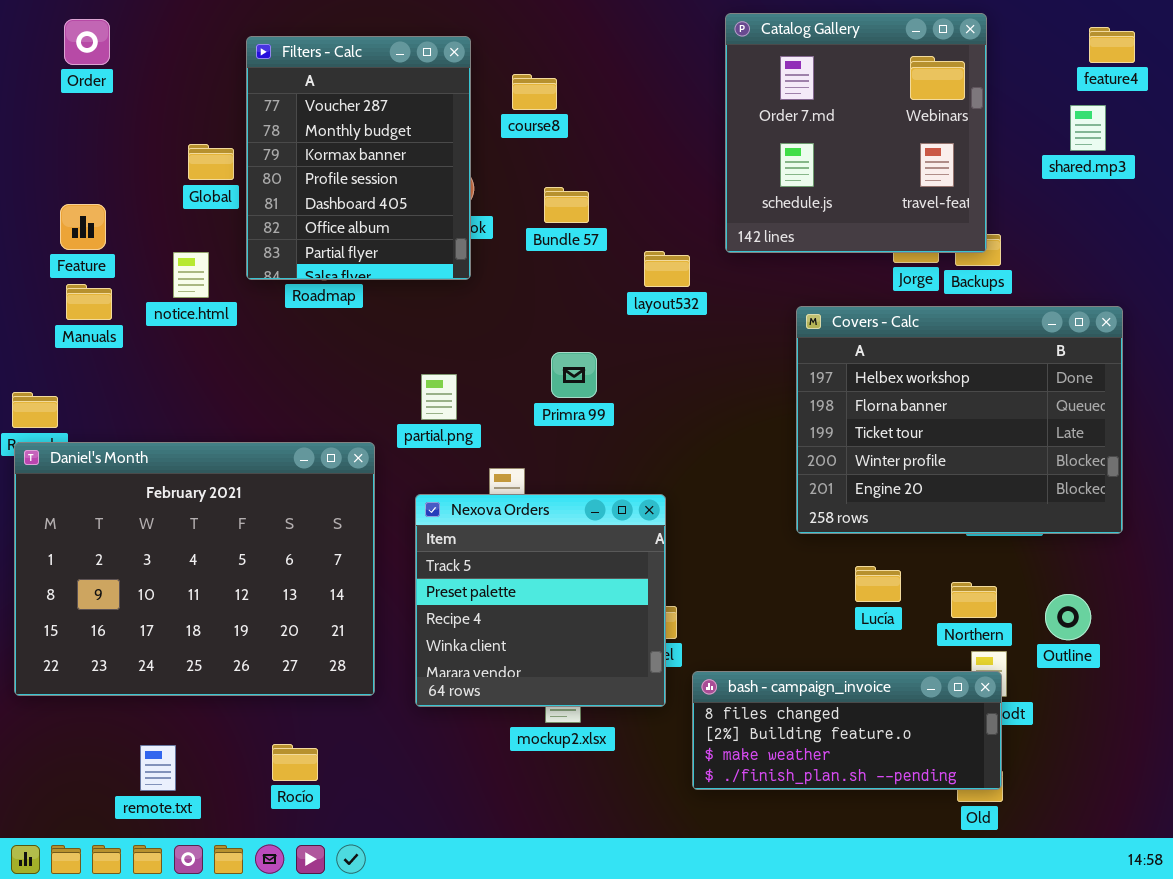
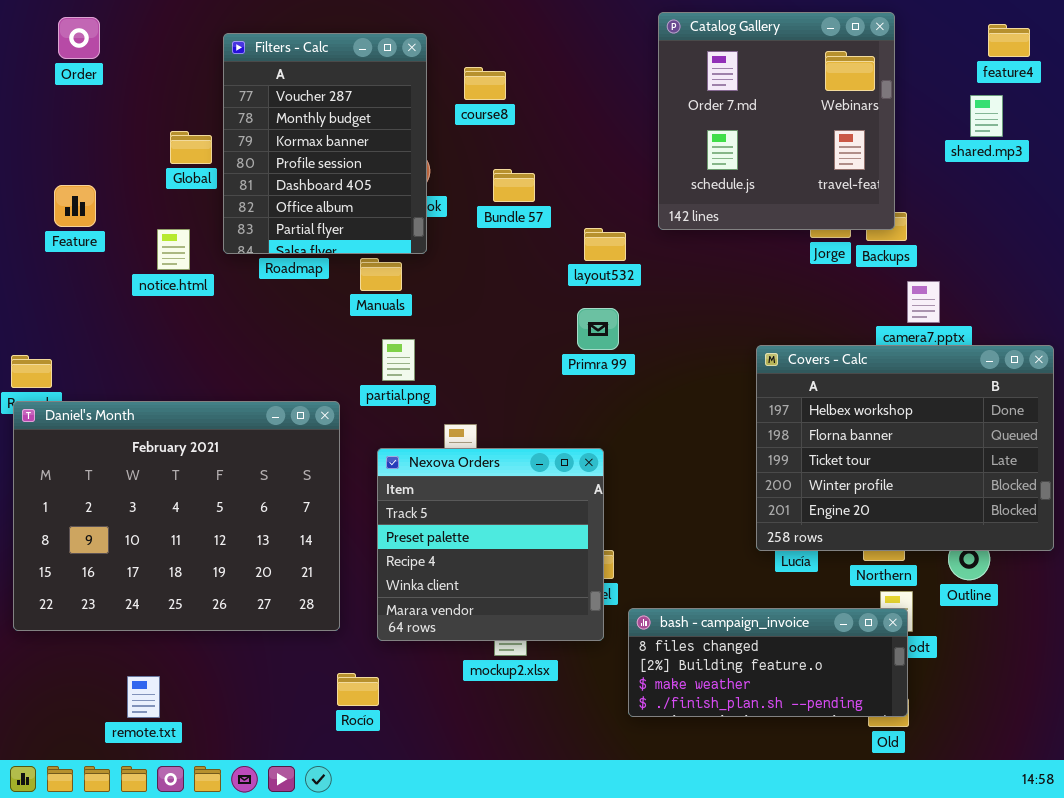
Manuals: [66,284,112,320] -> [360,258,402,291], moved
Covers - Calc: [796,306,1123,534] -> [756,345,1054,551], moved
Primra 99: [551,352,597,398] -> [577,308,619,350], moved
Rocío: [272,744,318,781] -> [337,673,379,706], moved

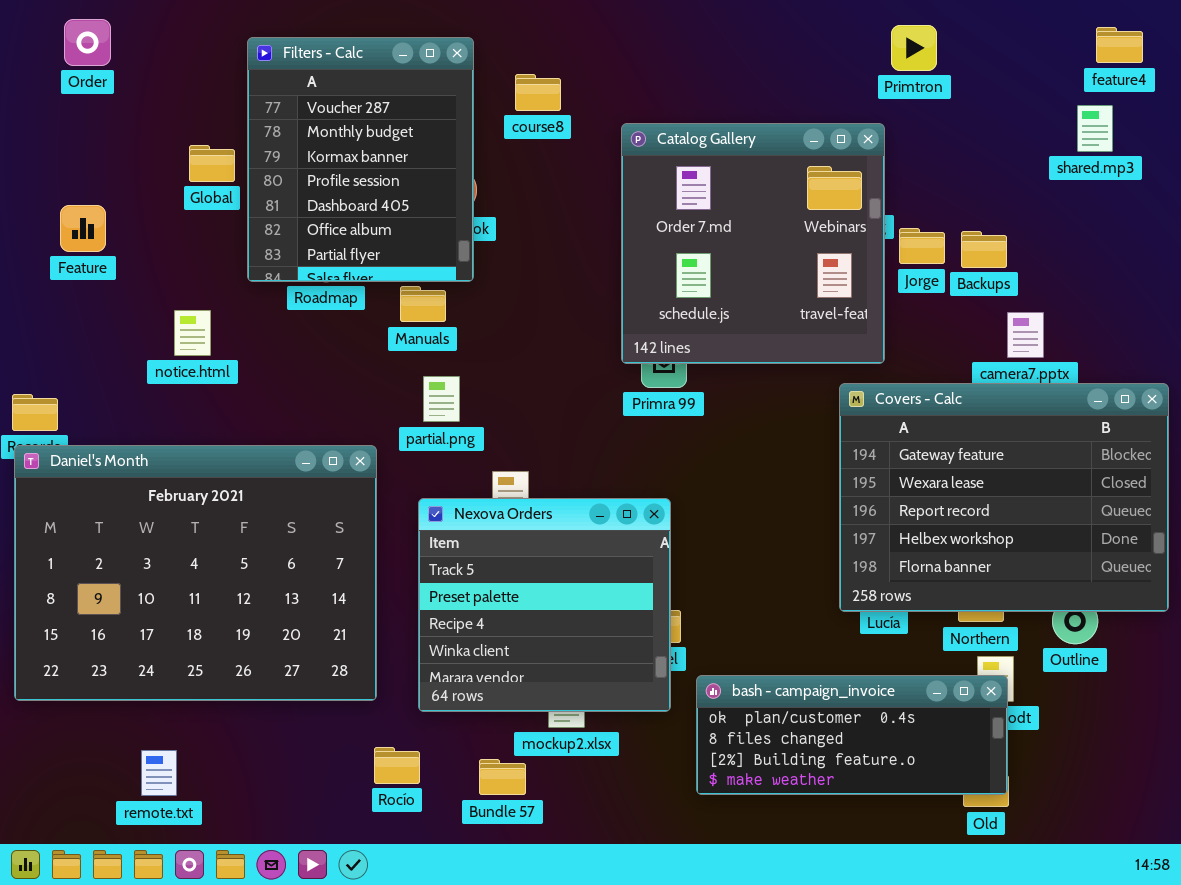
Catalog Gallery: [658,12,895,230] -> [621,123,885,364], moved
Bundle 57: [493,169,535,202] -> [479,759,526,795], moved
notice.html: [157,229,190,270] -> [174,310,211,356], moved
Covers - Calc: [756,345,1054,551] -> [839,383,1169,612], scrolled up 3 rows
bash - campaign_invoice: [628,608,908,717] -> [696,675,1008,795], scrolled up 1 row

